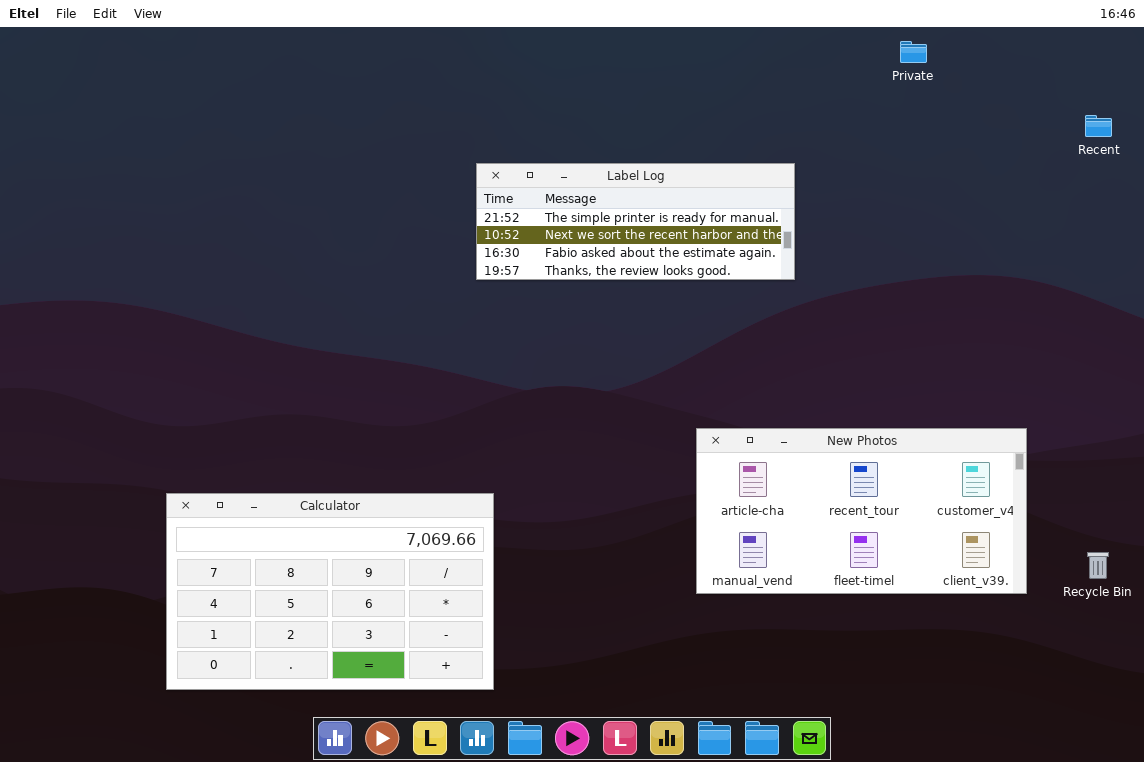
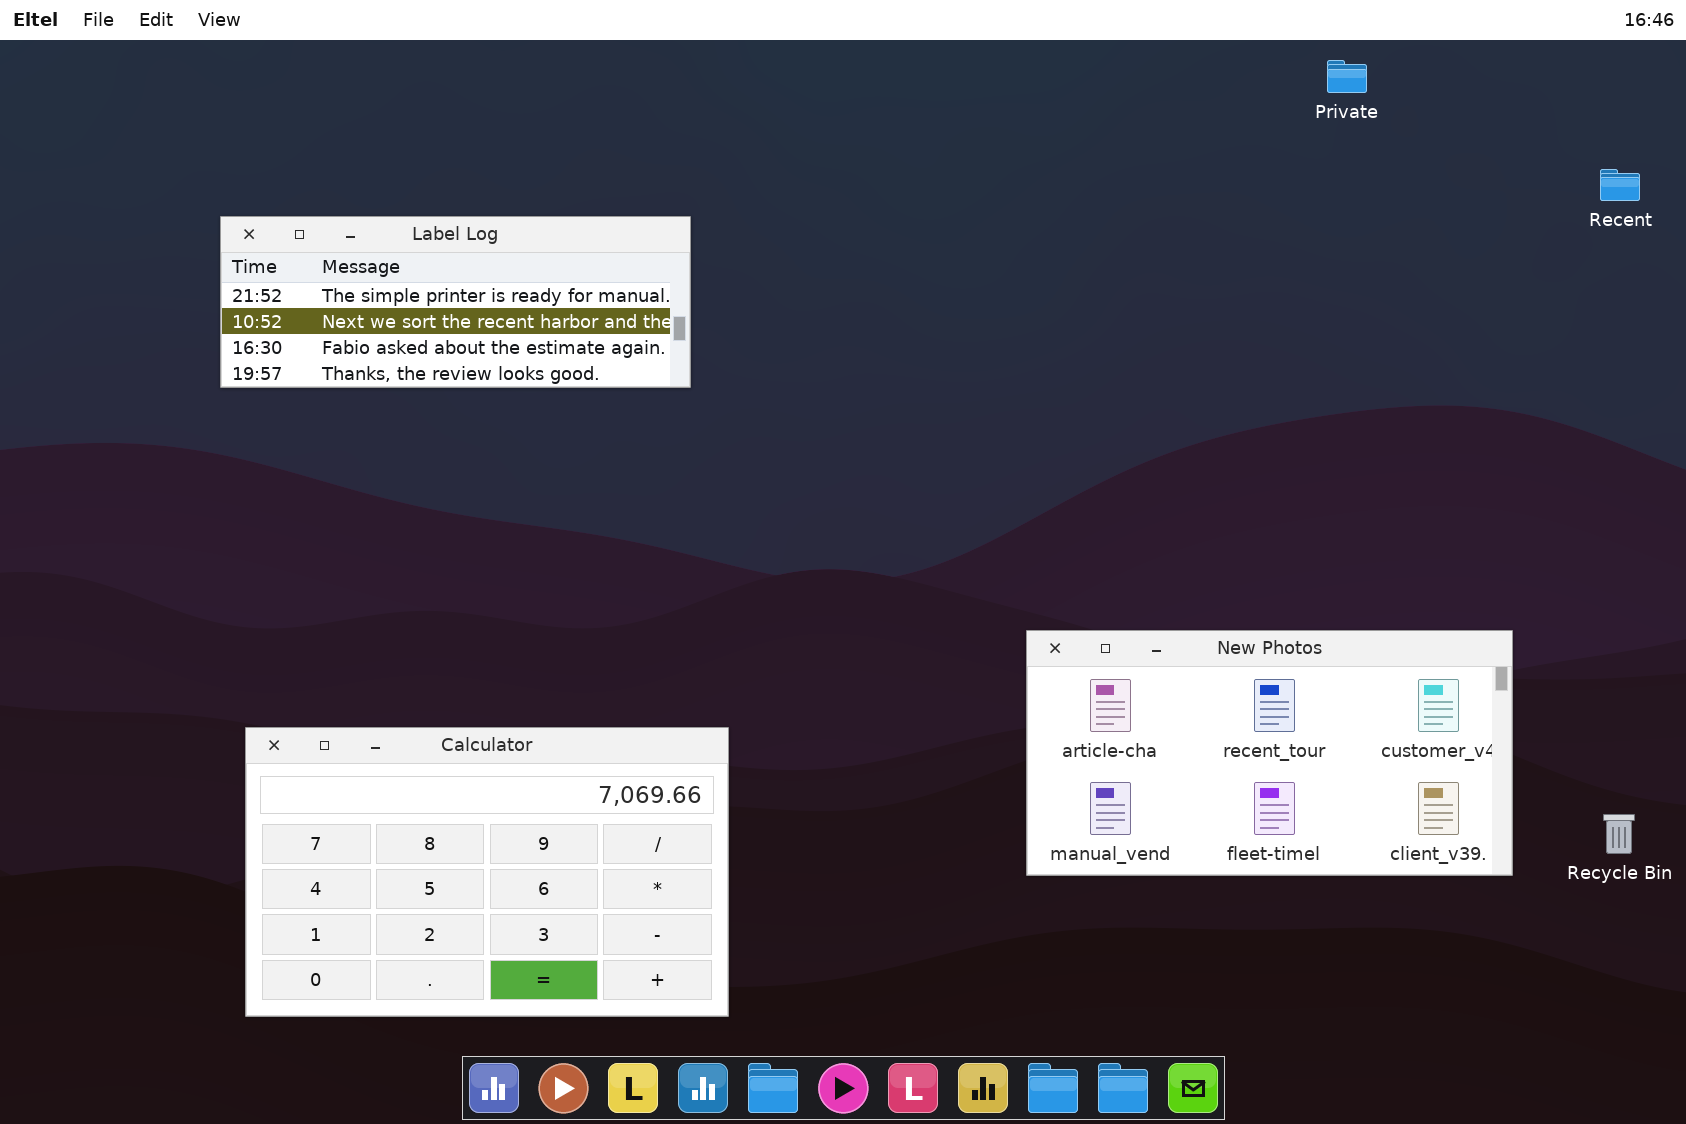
Label Log: [476,163,795,280] -> [220,216,691,388], moved

